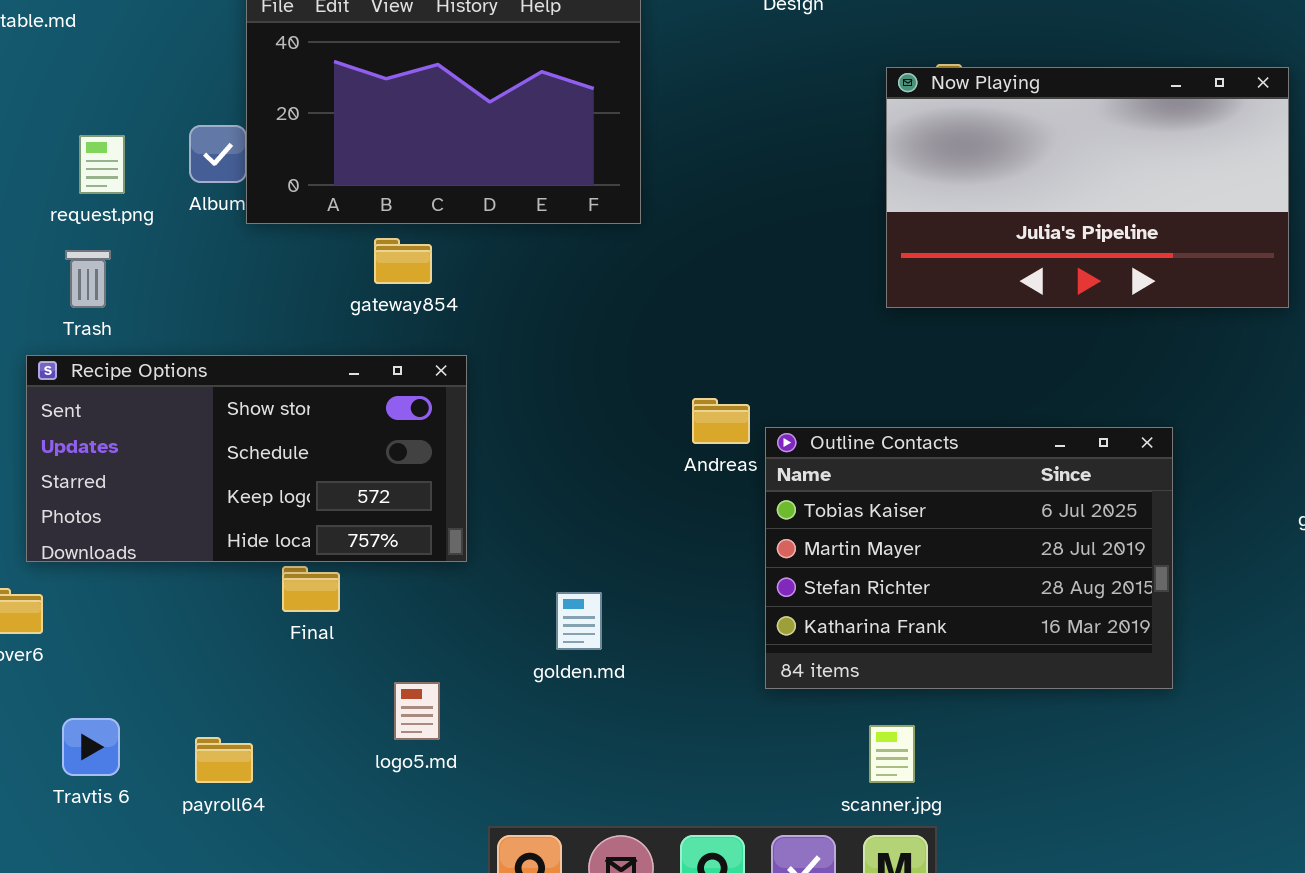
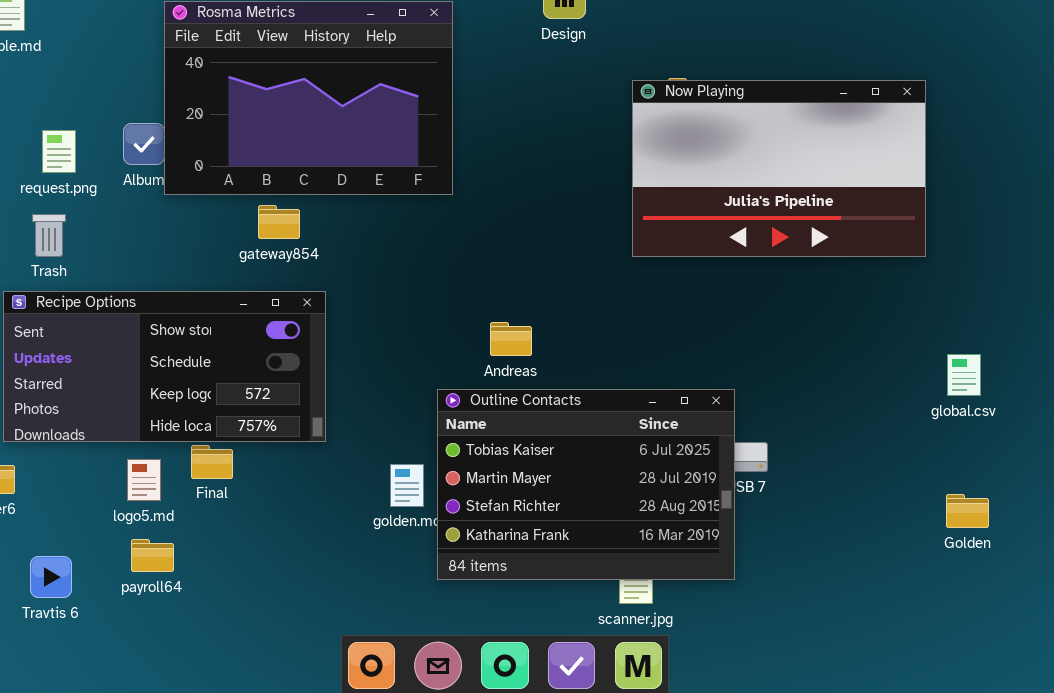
Outline Contacts: [765,427,1173,689] -> [437,389,735,580], moved
logo5.md: [394,682,440,740] -> [127,459,161,501], moved
payroll64: [195,737,253,783] -> [131,539,174,572], moved

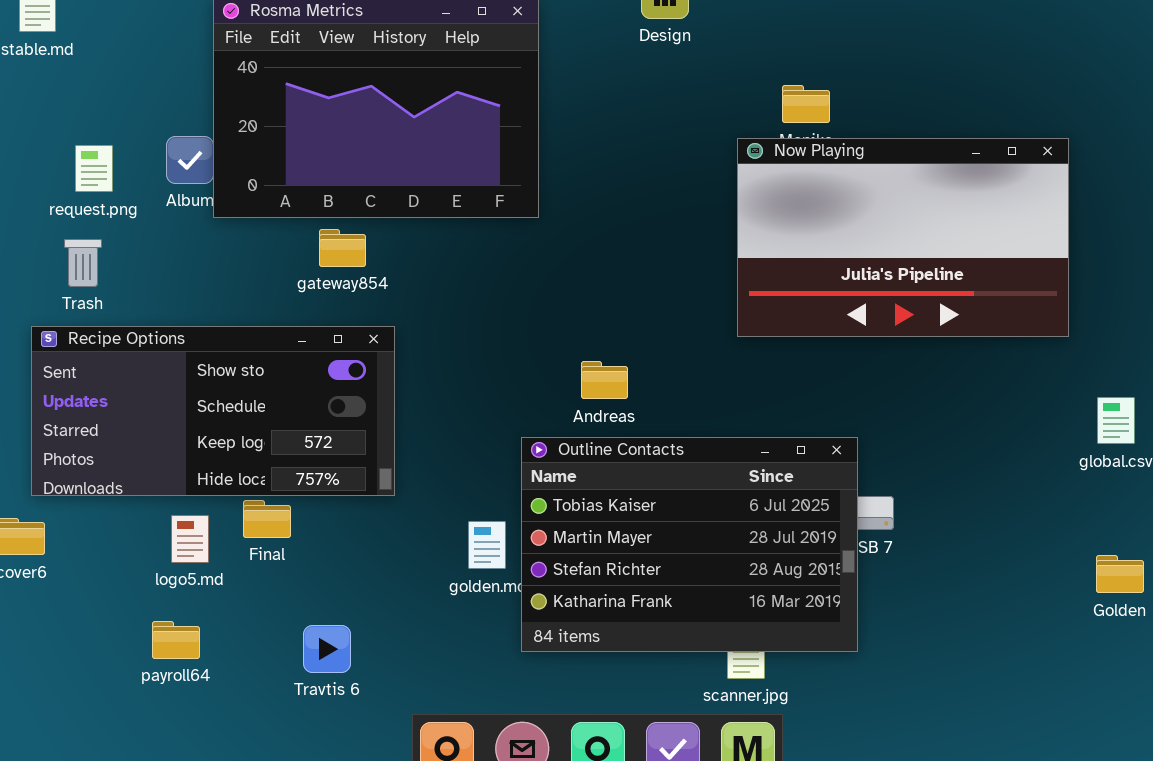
Now Playing: [632,80,926,257] -> [737,138,1069,337], moved
payroll64: [131,539,174,572] -> [152,621,200,659], moved
Travtis 6: [30,556,72,598] -> [303,625,351,673], moved

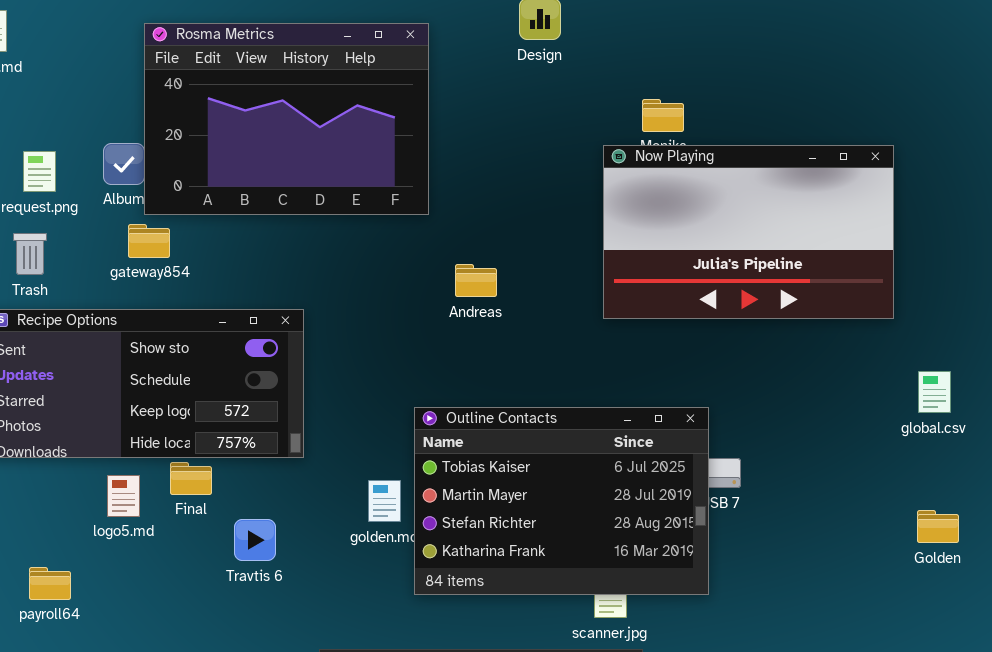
gateway854: [319,229,366,267] -> [128,224,170,258], moved
Andreas: [581,361,628,399] -> [455,264,497,297], moved
payroll64: [152,621,200,659] -> [29,567,71,600], moved
Travtis 6: [303,625,351,673] -> [234,519,276,561], moved

